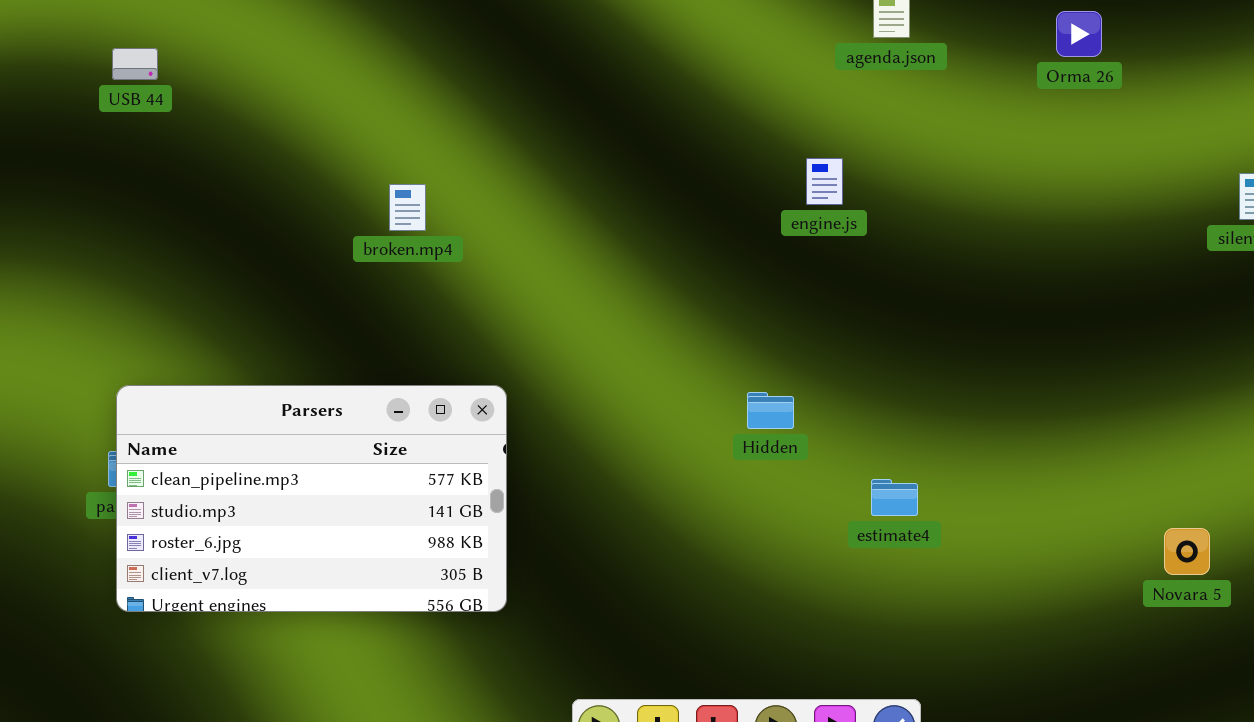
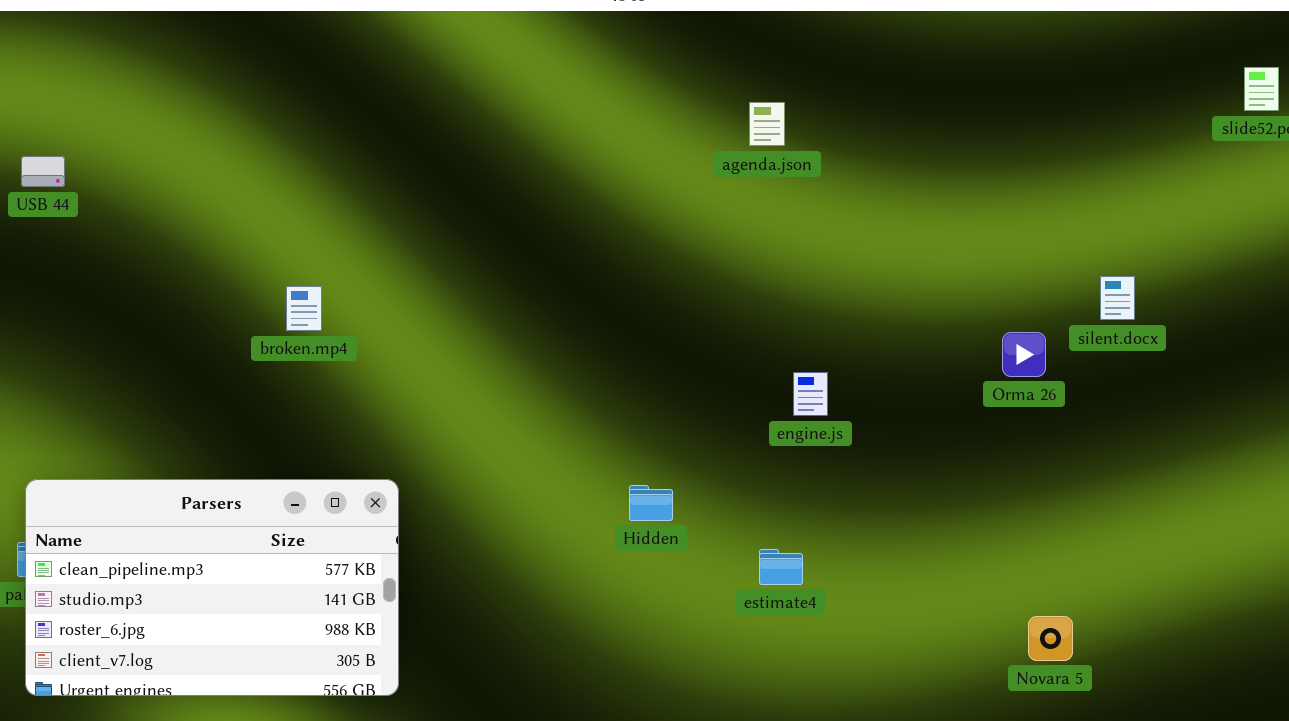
Orma 26: [1056,11,1102,57] -> [1002,332,1046,377], moved
engine.js: [806,158,843,205] -> [793,372,828,416], moved
estimate4: [871,479,918,516] -> [759,549,803,585], moved

